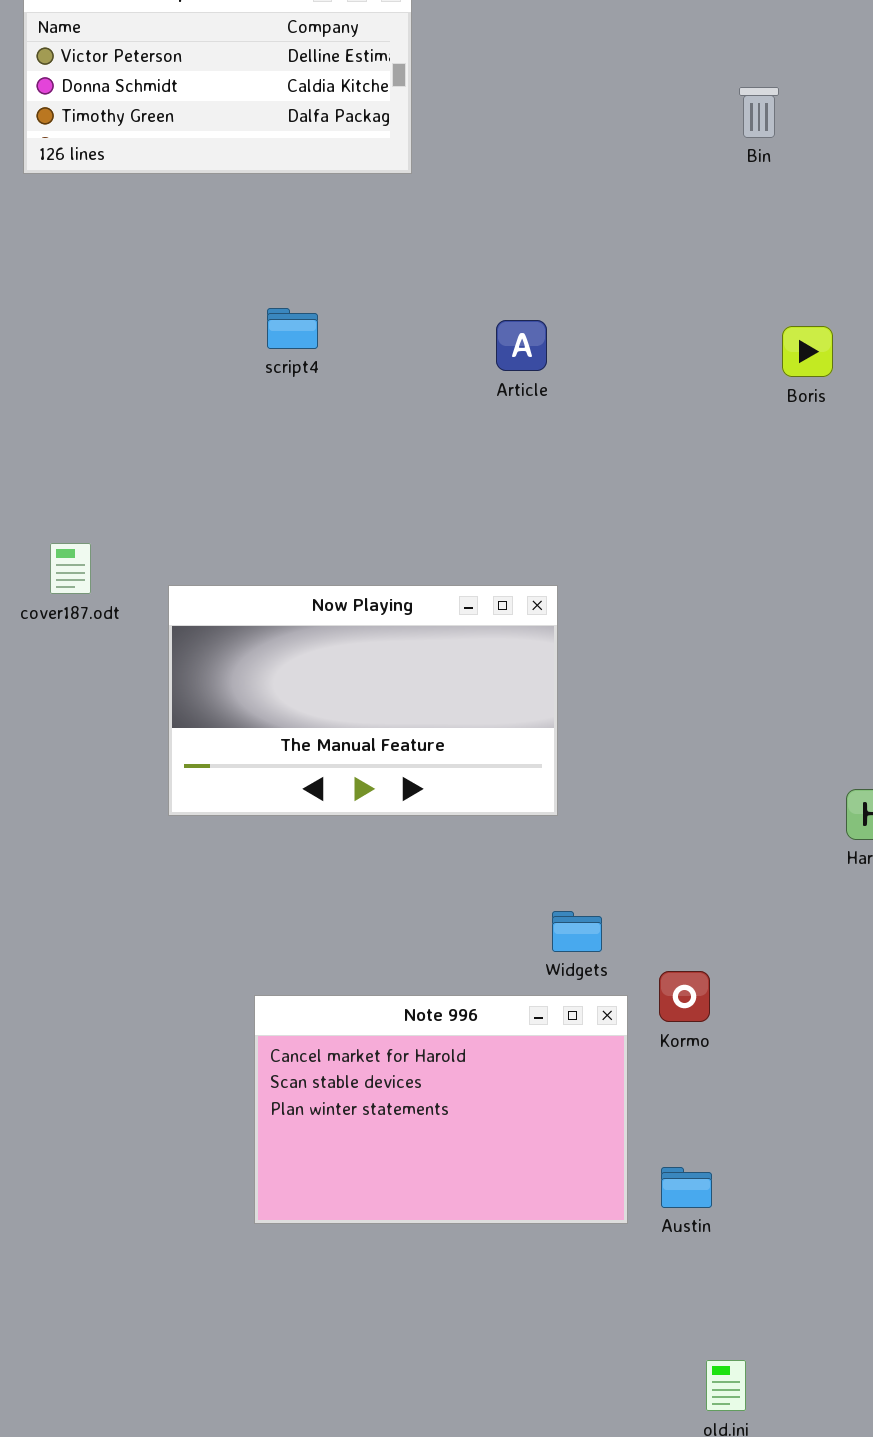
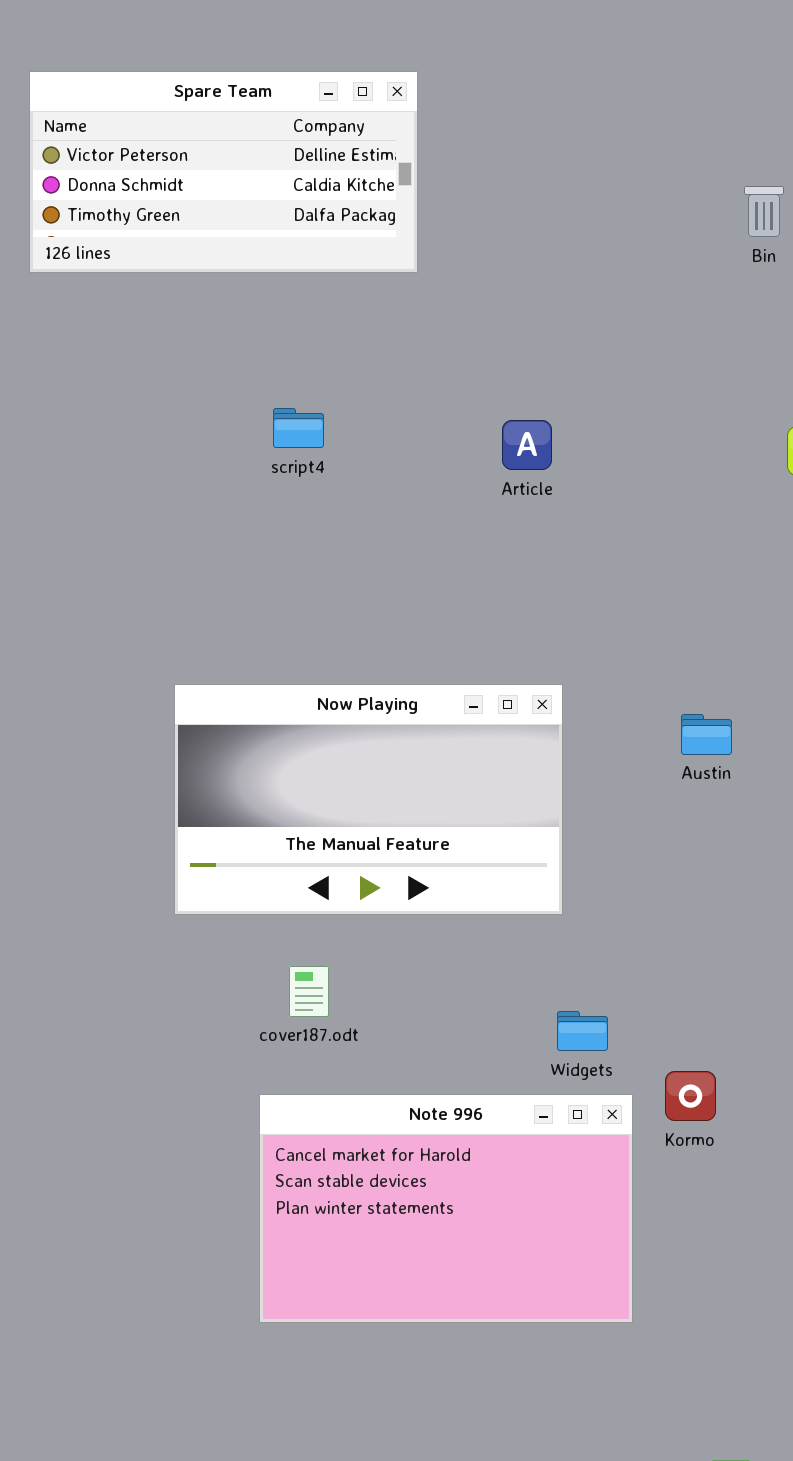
cover187.odt: [50,543,91,594] -> [289,966,329,1017], moved
Austin: [661,1167,712,1208] -> [681,714,732,755], moved

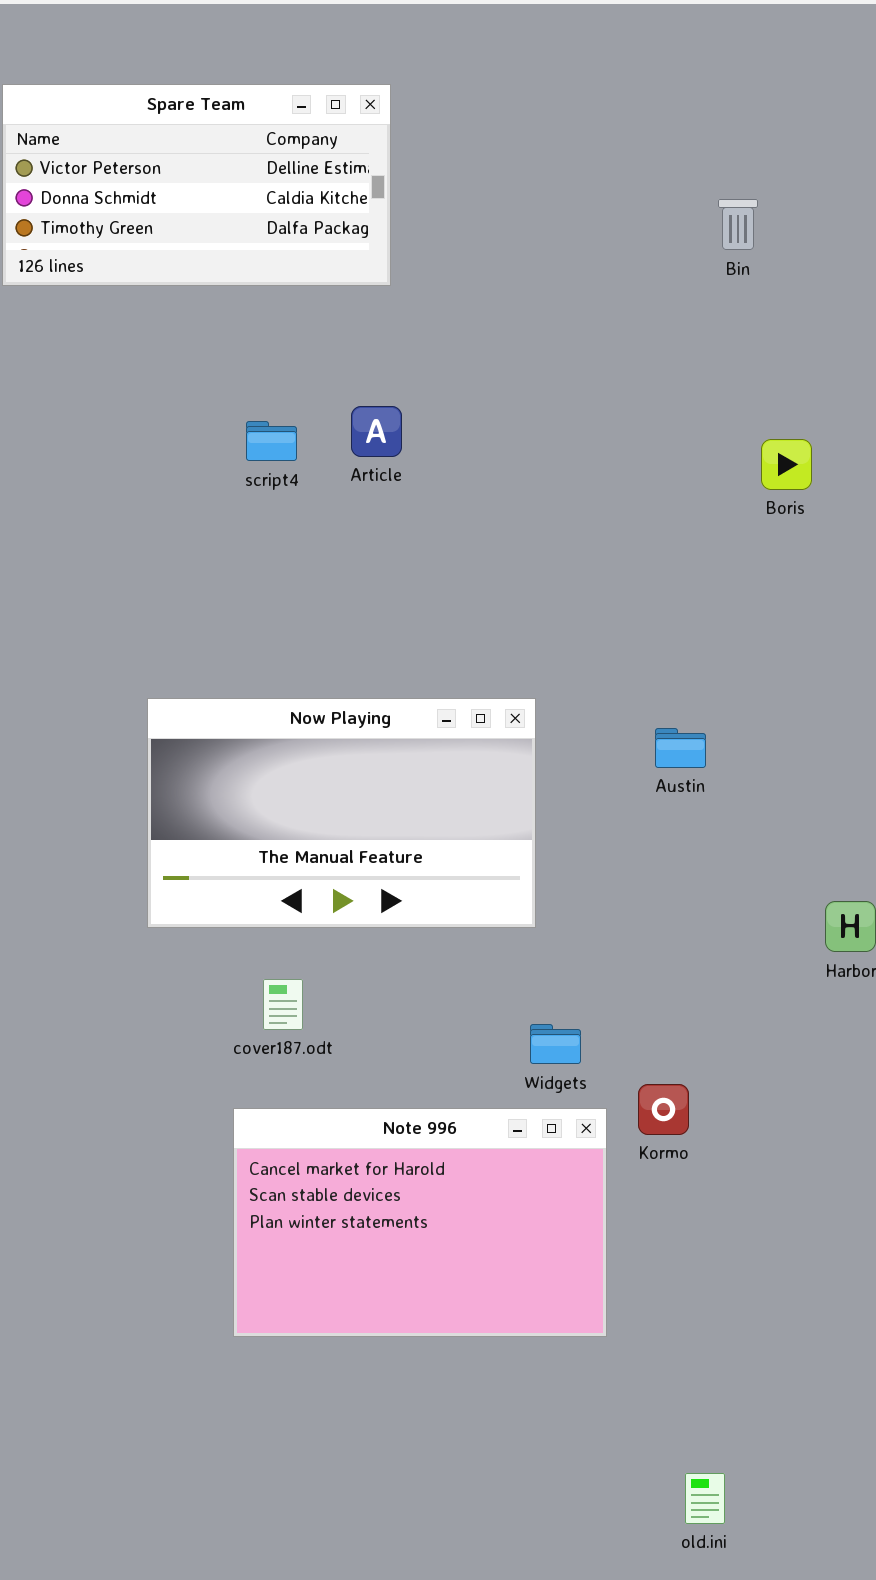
Article: [502,420,552,470] -> [351,406,402,457], moved

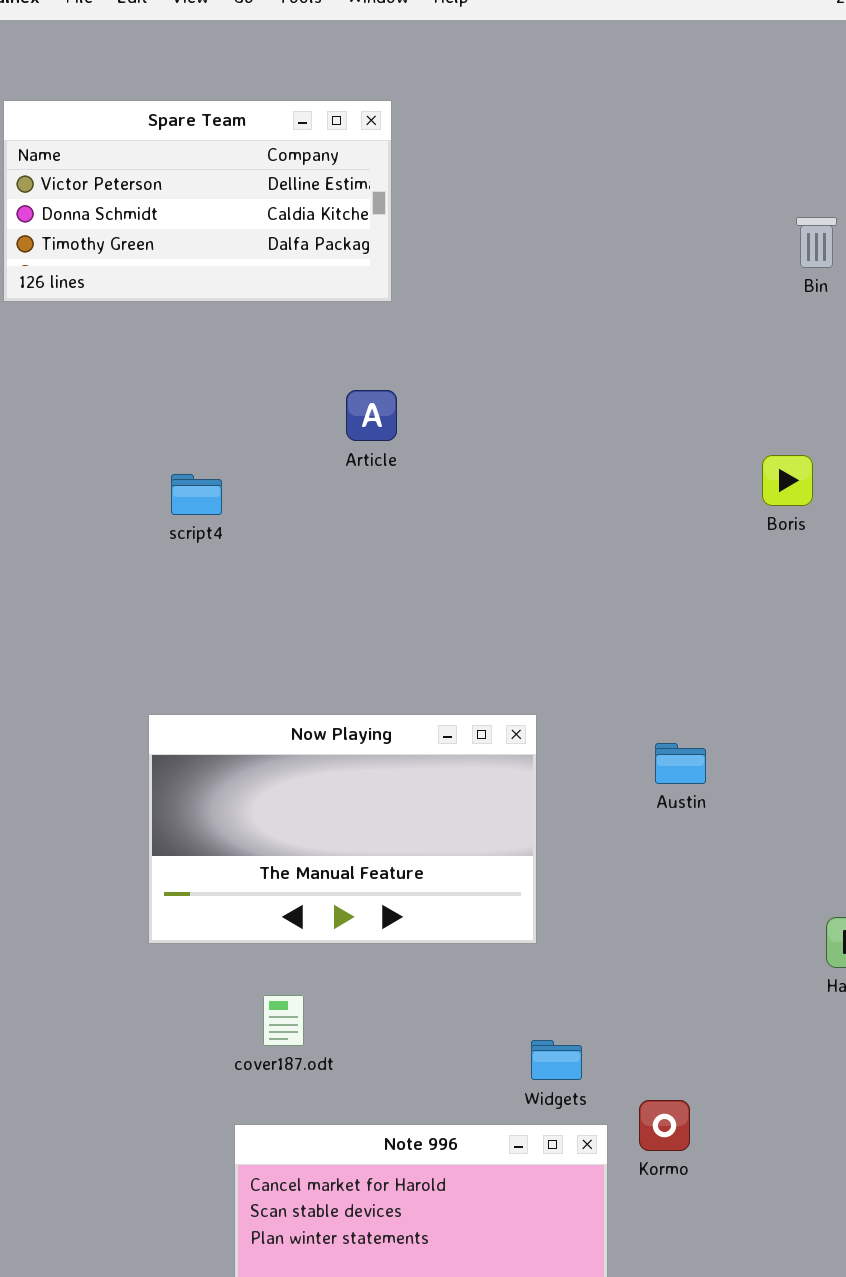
Bin: [718,199,758,250] -> [796,217,837,268], moved
Article: [351,406,402,457] -> [346,390,397,441], moved
script4: [246,421,297,461] -> [171,474,222,515], moved

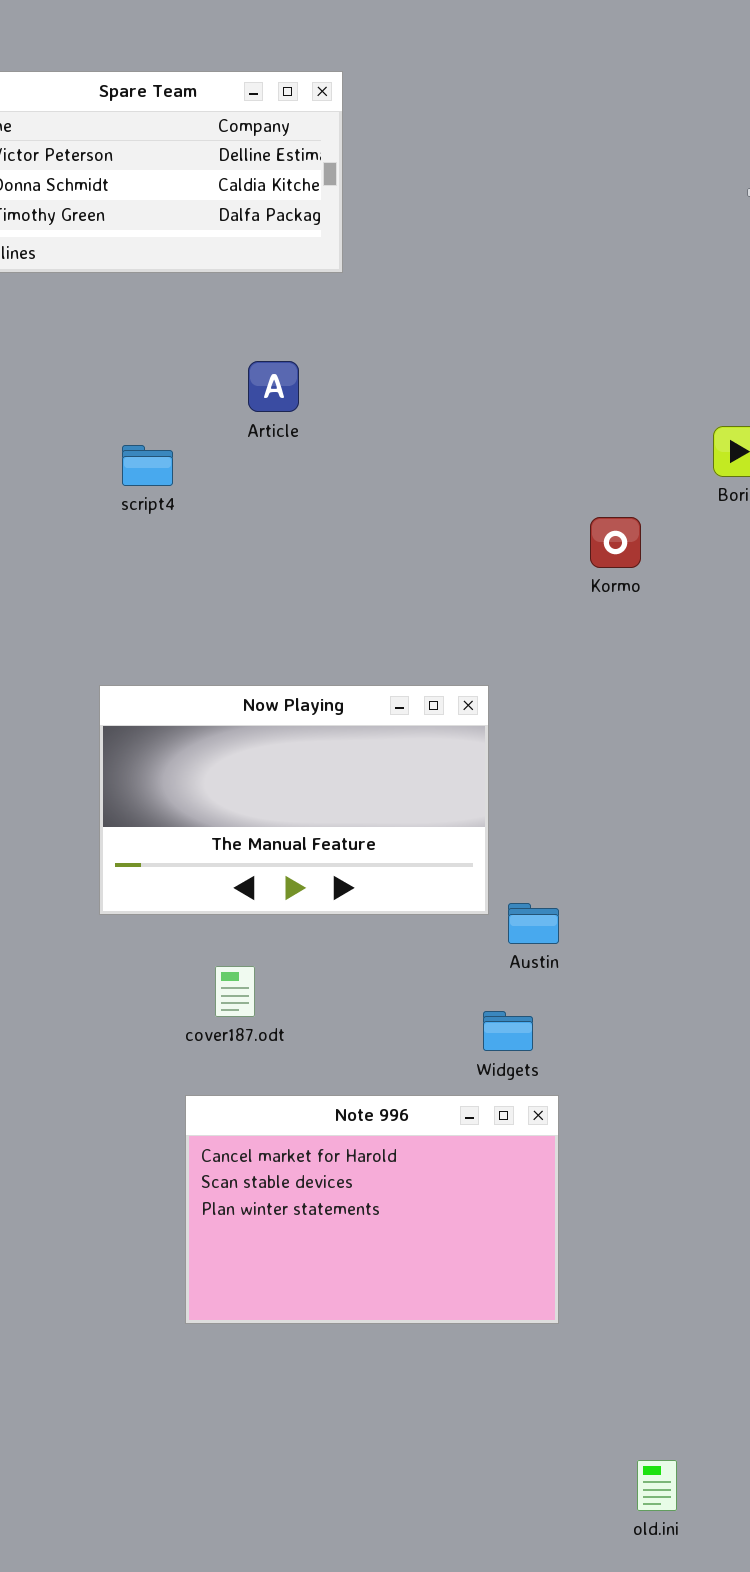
Article: [346,390,397,441] -> [248,361,299,412], moved
Austin: [655,743,706,784] -> [508,903,559,944], moved
Kormo: [639,1100,690,1151] -> [590,517,641,568], moved

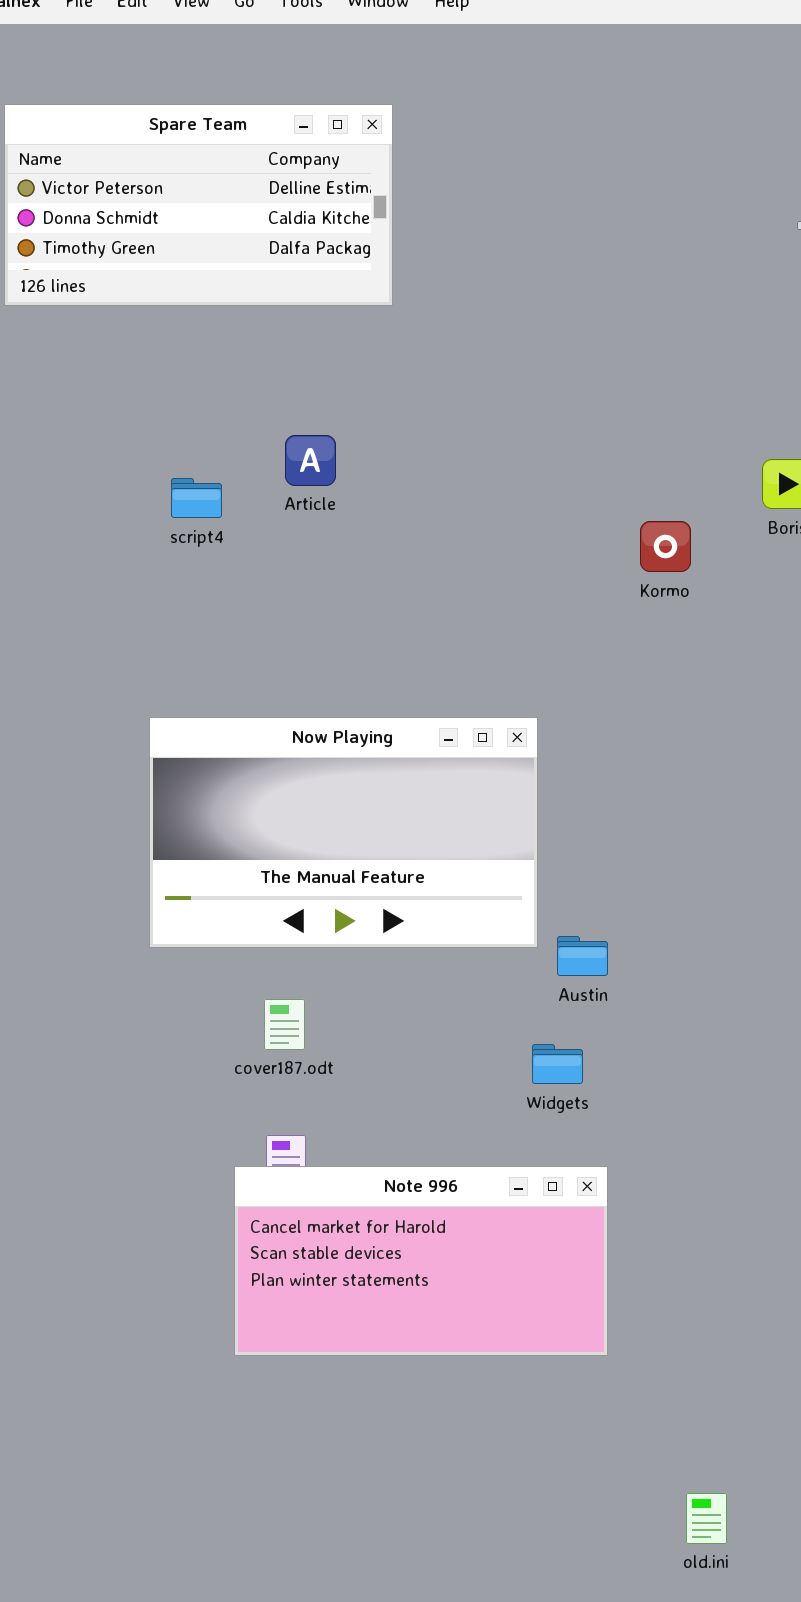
Article: [248,361,299,412] -> [285,435,336,486], moved
Kormo: [590,517,641,568] -> [640,521,691,572], moved
Note 996: [185,1095,559,1324] -> [234,1166,608,1356], resized

